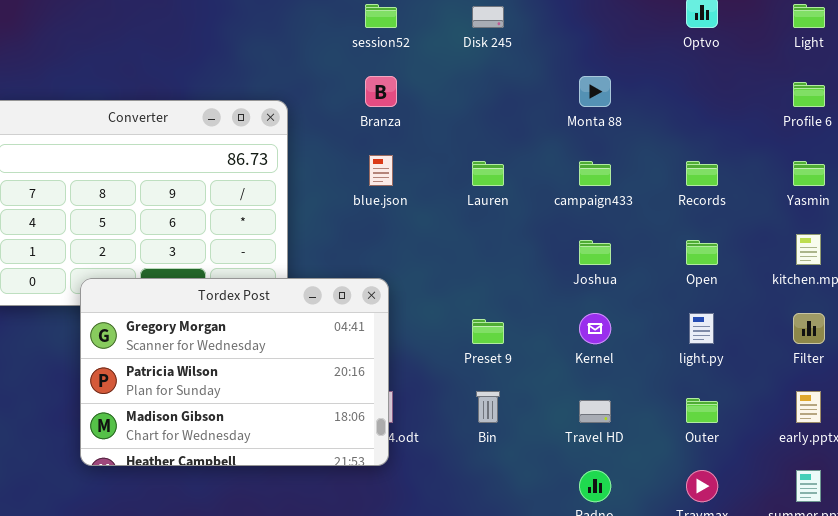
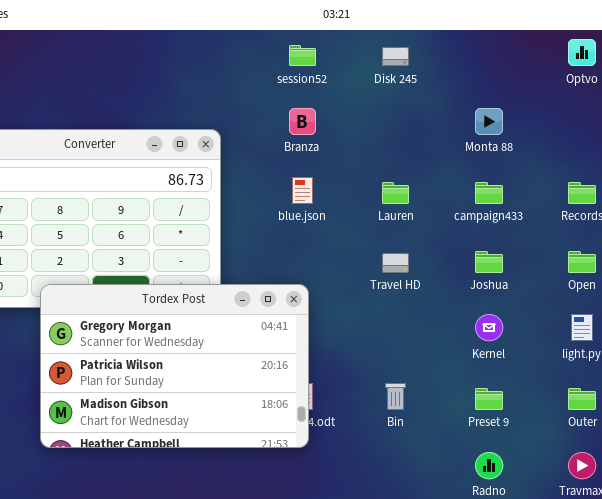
Preset 9: [472,319,504,344] -> [475,388,503,410], moved
Travel HD: [579,400,611,423] -> [382,253,409,273], moved

